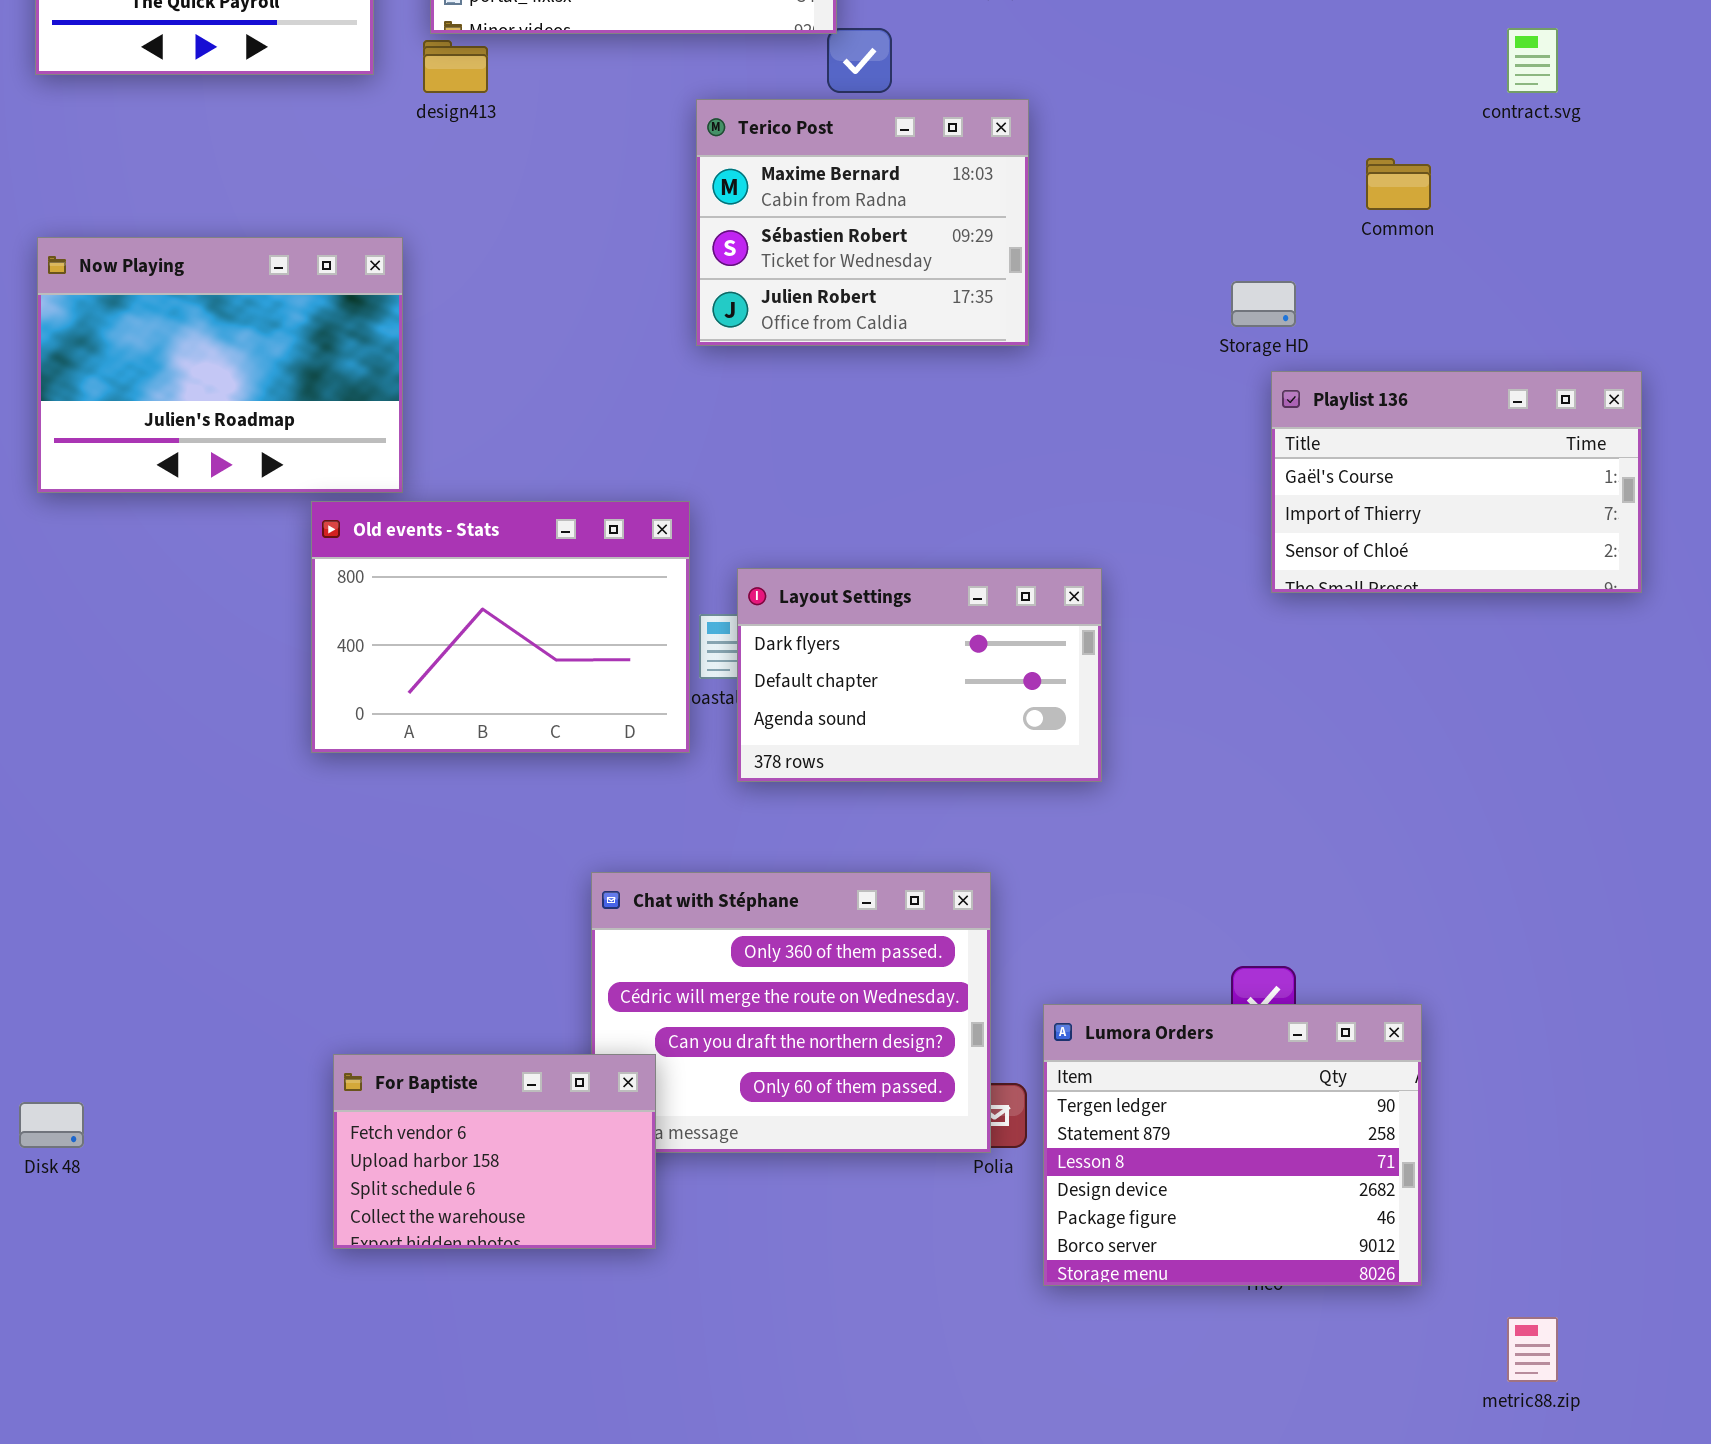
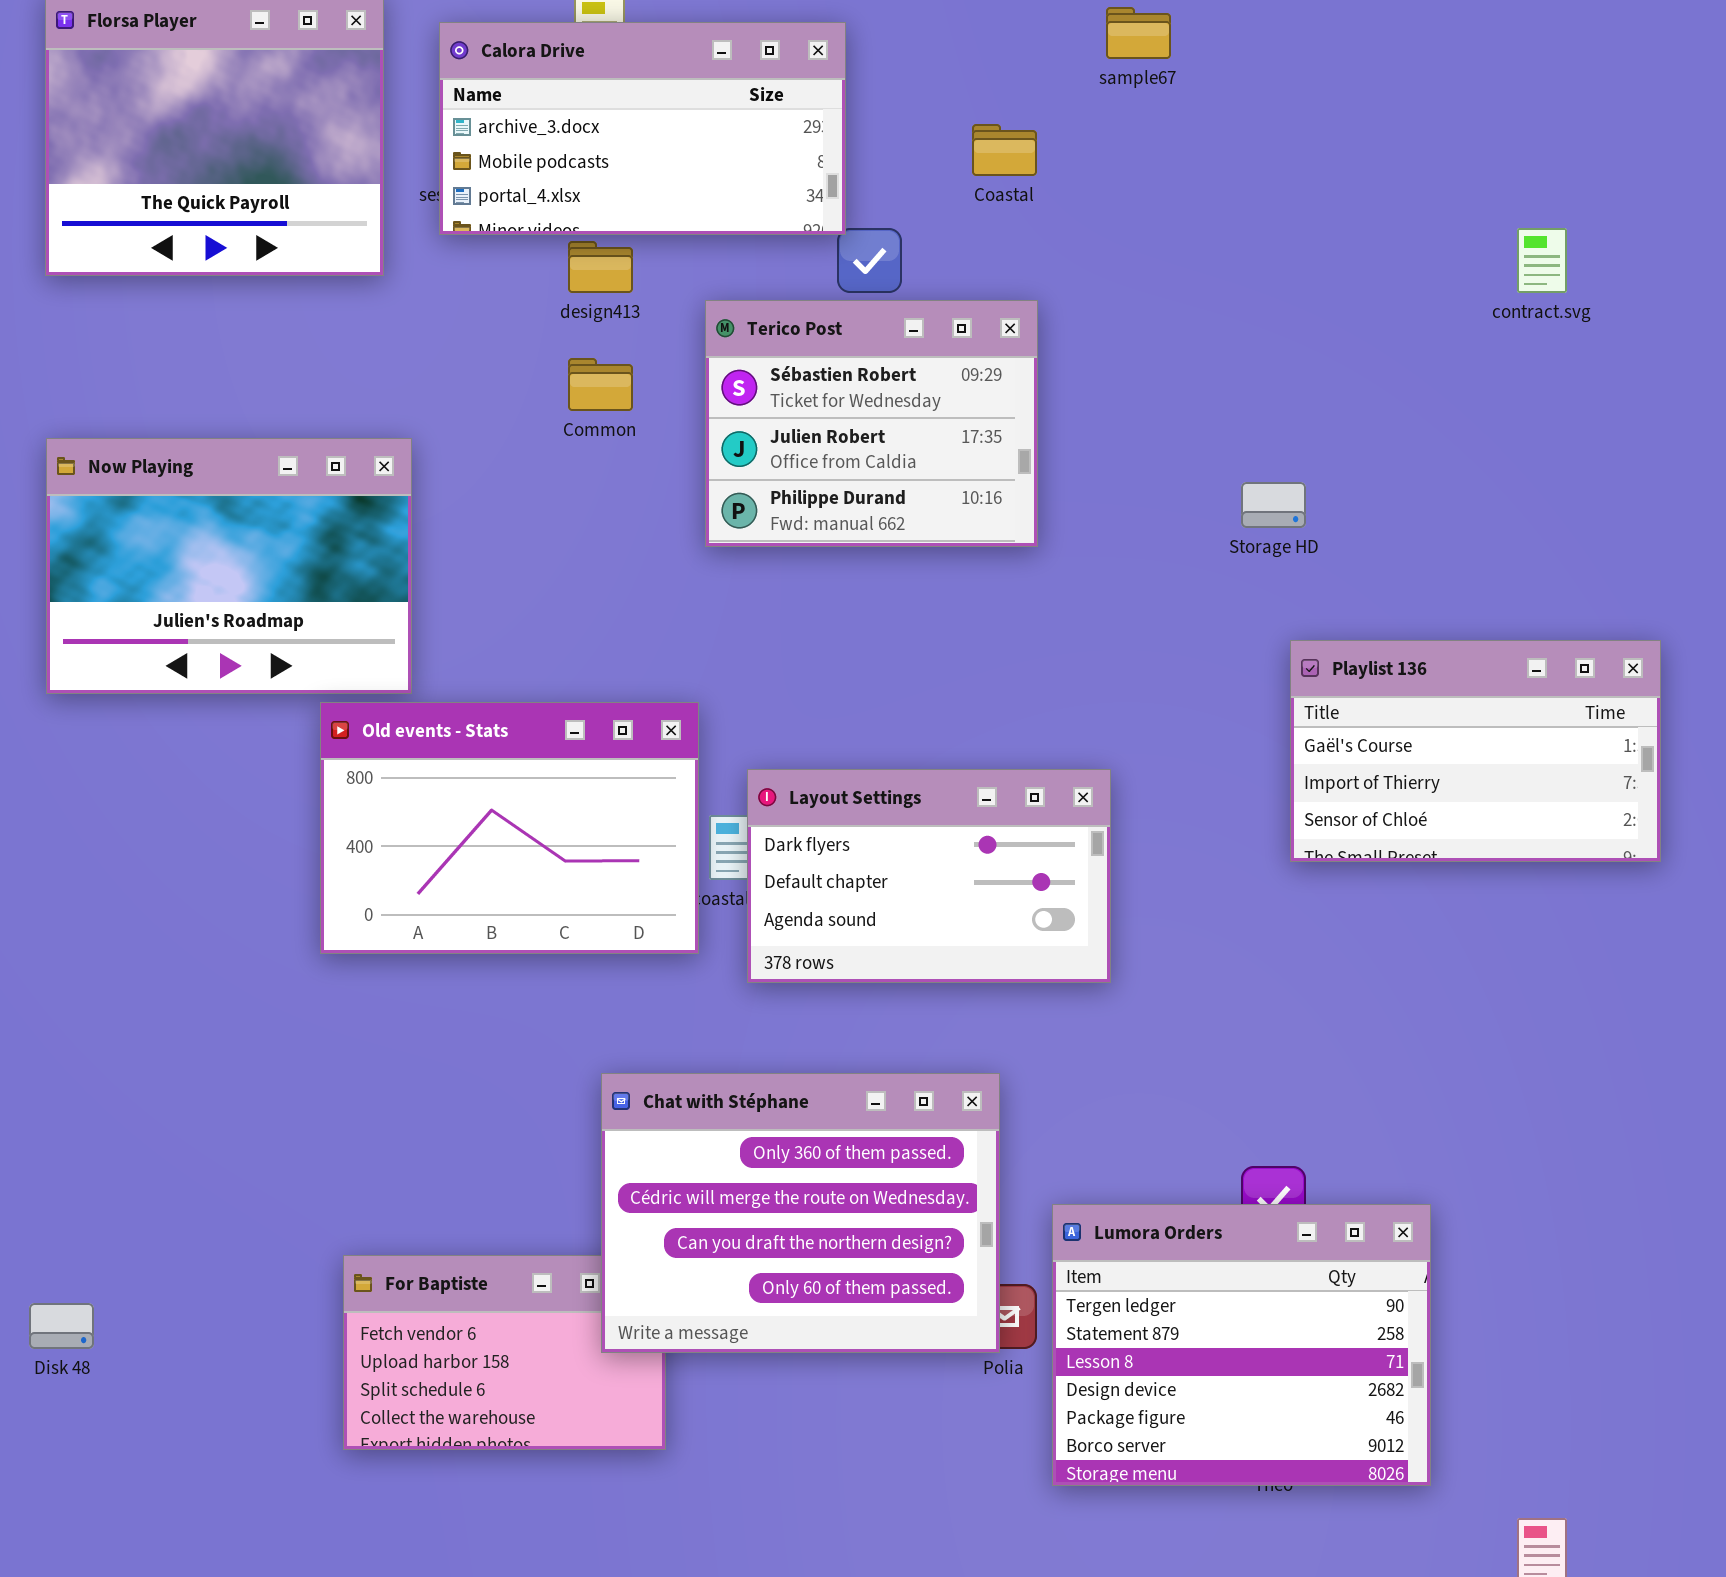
design413: [423,40,488,93] -> [568,241,633,293], moved
Terico Post: [696,99,1029,346] -> [705,300,1038,547], scrolled down 1 row
Common: [1366,158,1431,210] -> [568,358,633,411], moved
Playlist 136: [1271,371,1642,593] -> [1290,640,1661,862], moved
Chat with Stéphane: [591,872,991,1153] -> [601,1073,1000,1353], raised

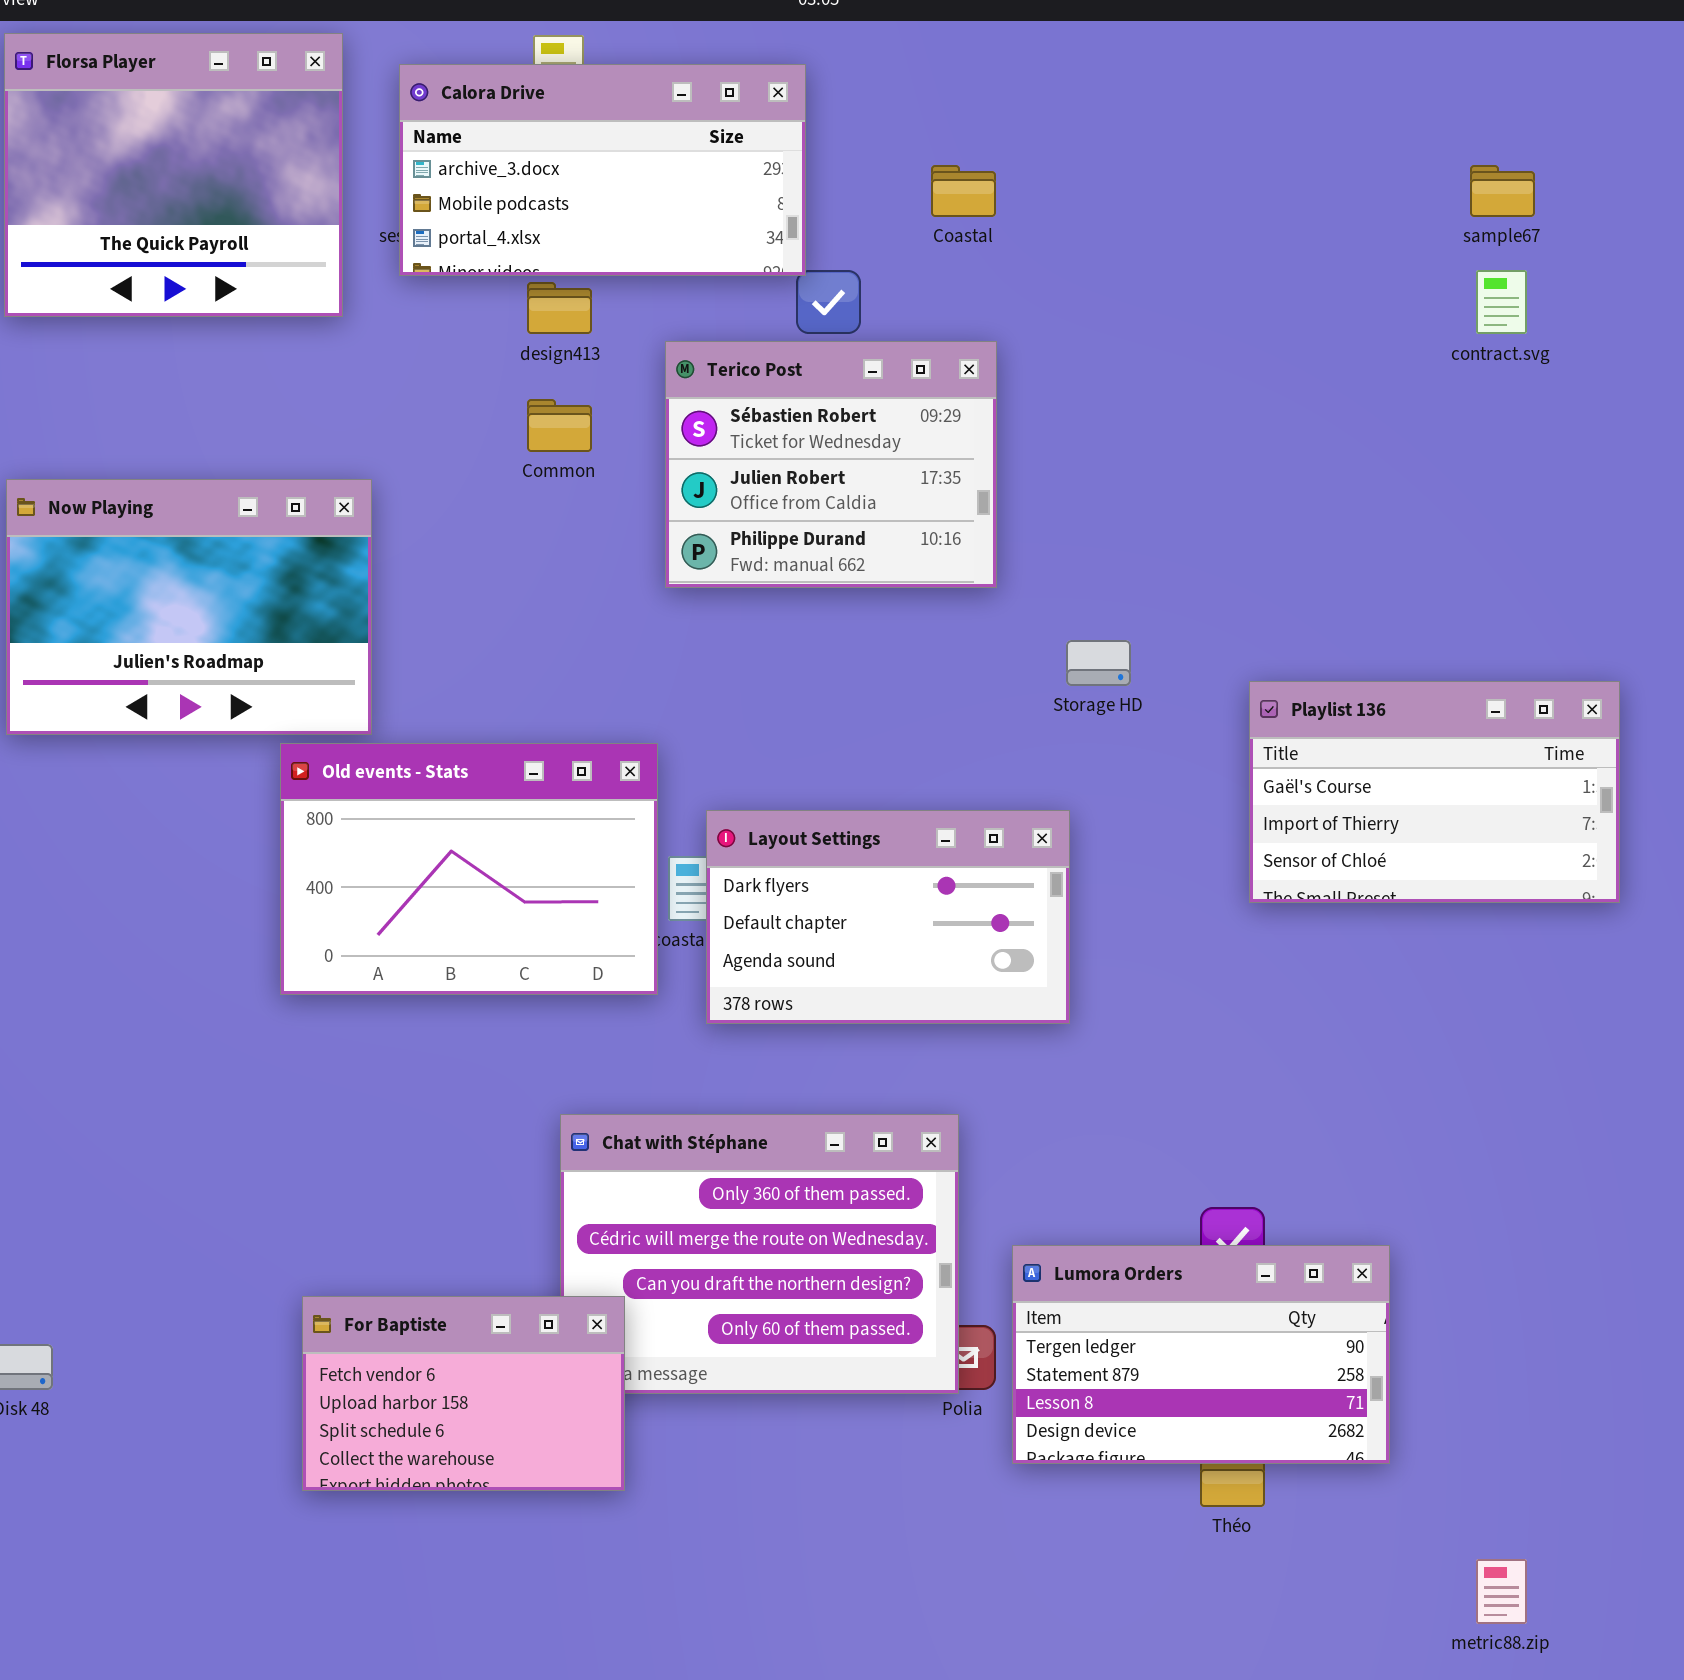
sample67: [1106,7,1171,59] -> [1470,165,1535,217], moved
Storage HD: [1241,482,1306,528] -> [1066,640,1131,686], moved
Lumora Orders: [1052,1204,1431,1486] -> [1012,1245,1390,1464], resized
For Baptiste: [343,1255,666,1450] -> [302,1296,625,1491], raised

